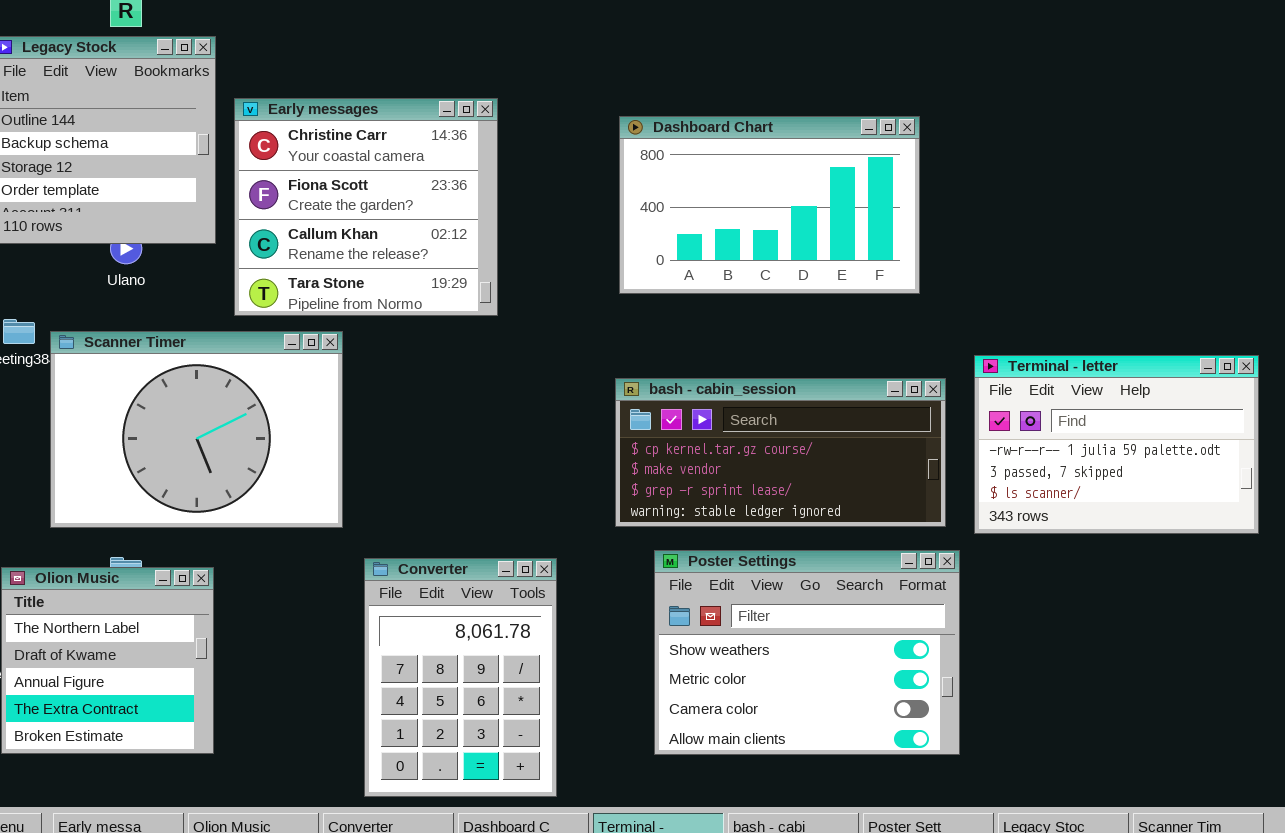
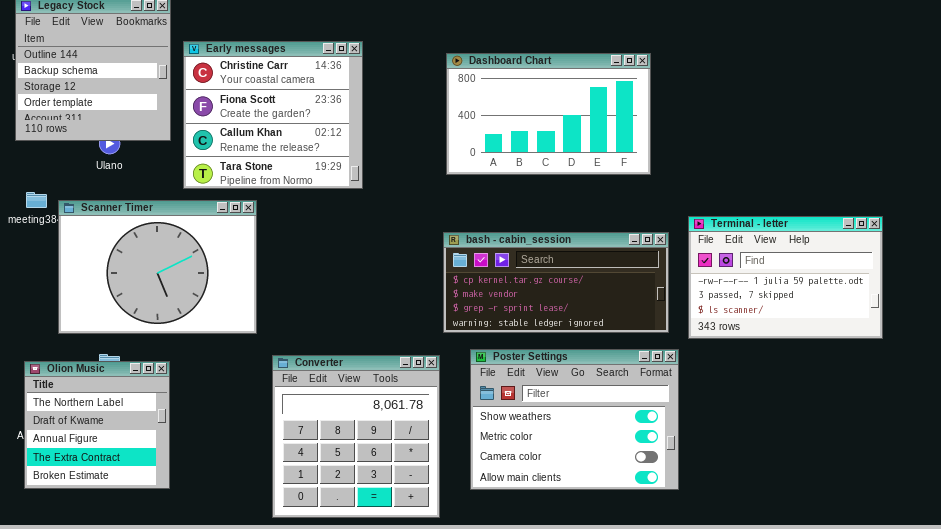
Converter: [364,558,557,797] -> [272,355,440,518], resized

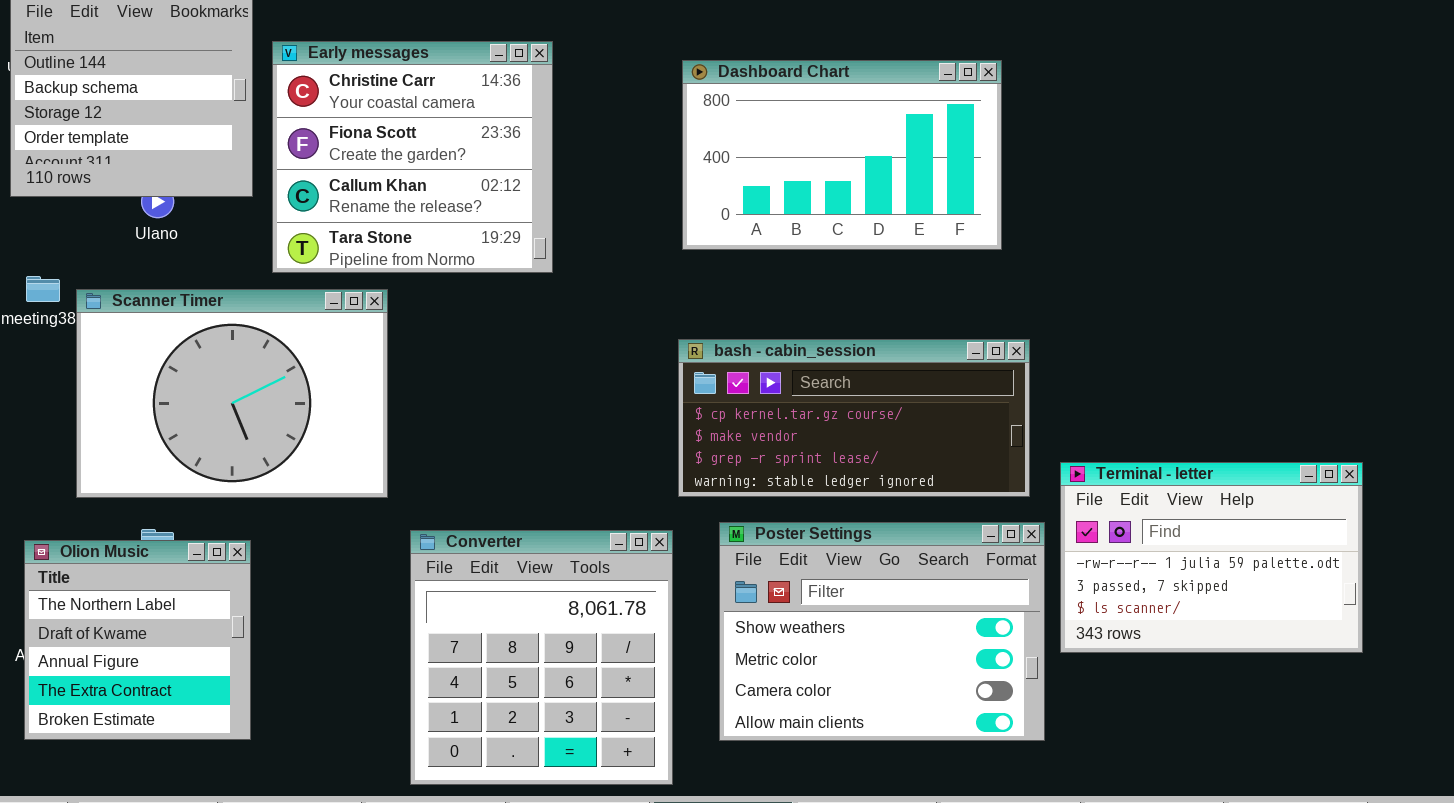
Terminal - letter: [688,216,883,339] -> [1060,462,1363,653], moved

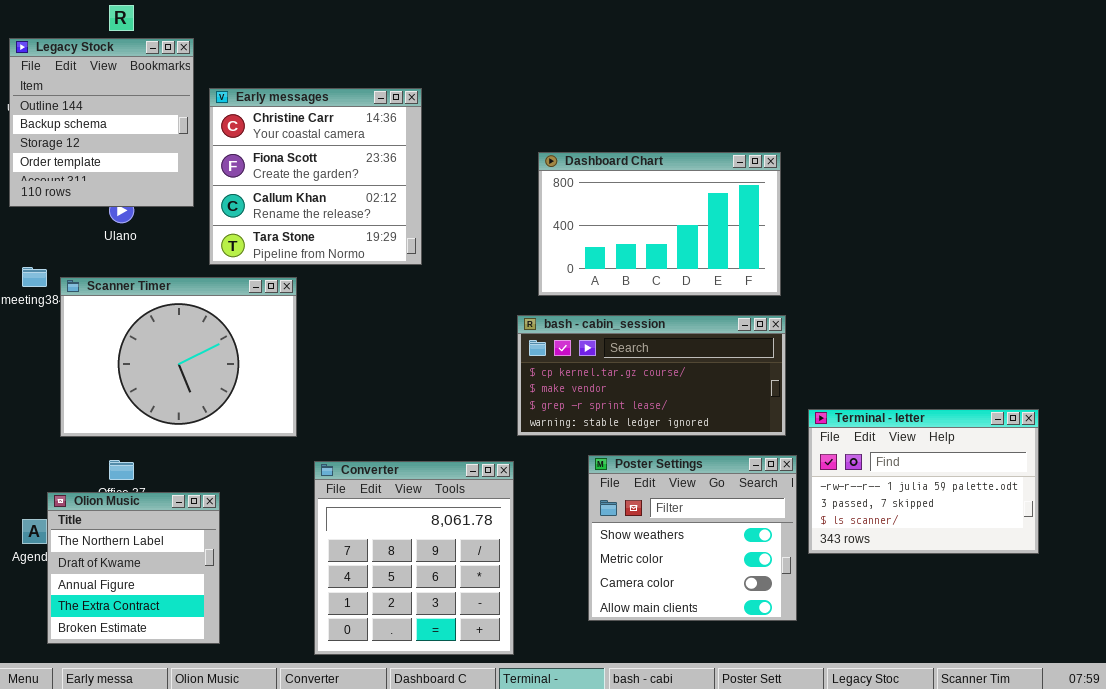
Dashboard Chart: [682,60,1002,250] -> [538,152,781,296], moved
Poster Settings: [719,522,1045,741] -> [588,455,797,621], resized
Olion Music: [24,540,251,740] -> [47,492,220,644], moved

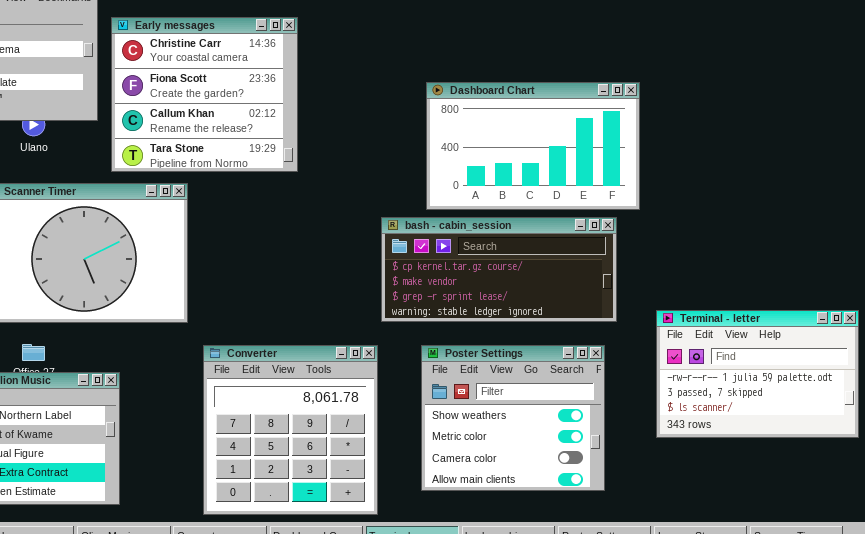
Dashboard Chart: [538,152,781,296] -> [426,82,640,210], moved
Terminal - letter: [808,409,1039,554] -> [656,310,859,438], moved
Poster Settings: [588,455,797,621] -> [421,345,605,491], moved

